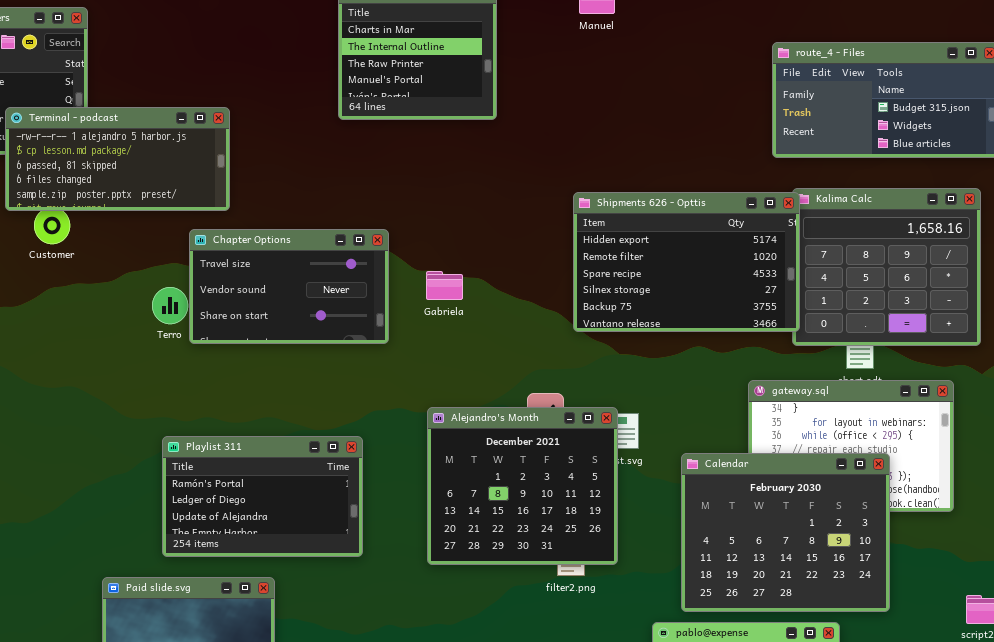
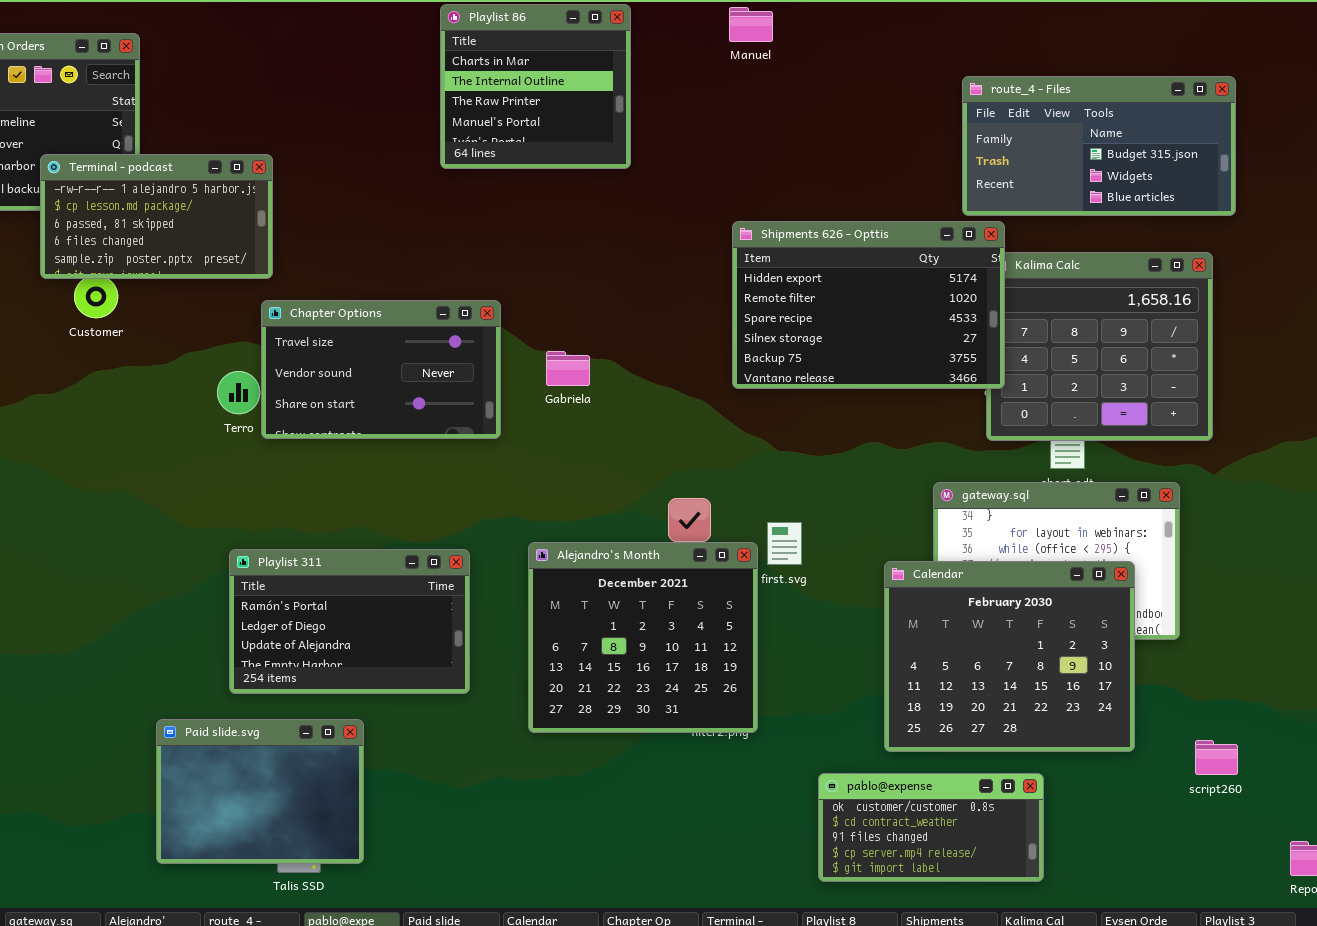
Terminal - podcast: [5,107,230,211] -> [40,154,273,279], resized
Shipments 626 - Opttis: [573,192,800,332] -> [732,221,1005,389], moved
Alejandro's Month: [427,407,618,565] -> [528,542,758,733], moved
Calendar: [681,453,890,612] -> [884,561,1135,752], moved

